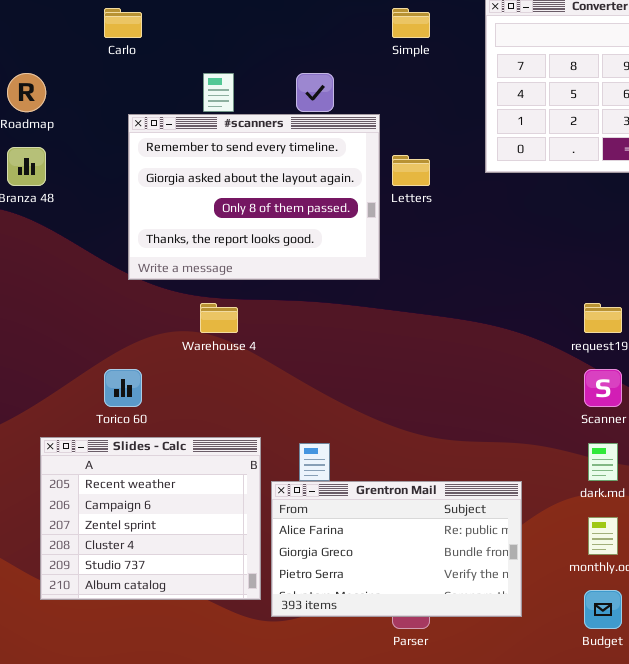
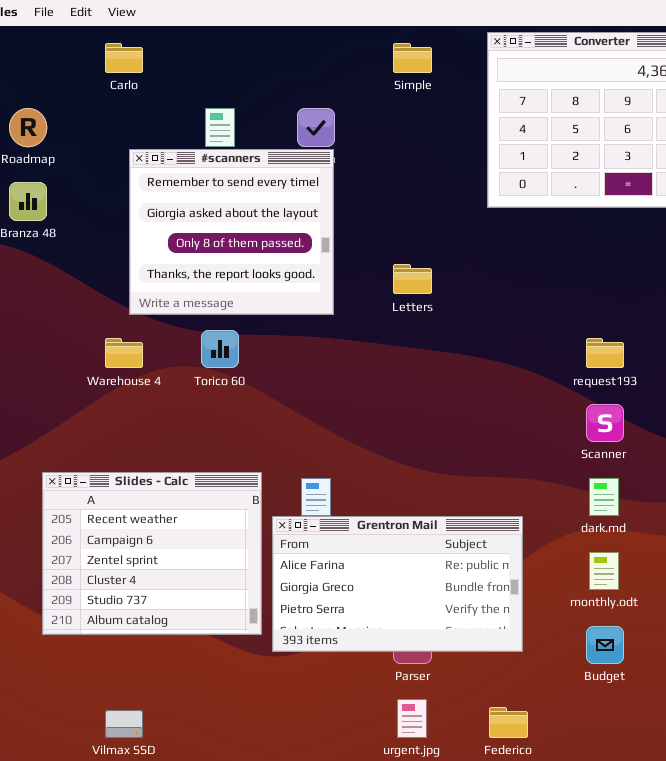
#scanners: [128,114,380,280] -> [129,149,334,315], resized
Letters: [392,155,430,186] -> [393,264,432,294], moved
Warehouse 4: [200,303,238,333] -> [105,338,143,368], moved
Torico 60: [104,369,142,407] -> [201,330,239,368], moved

